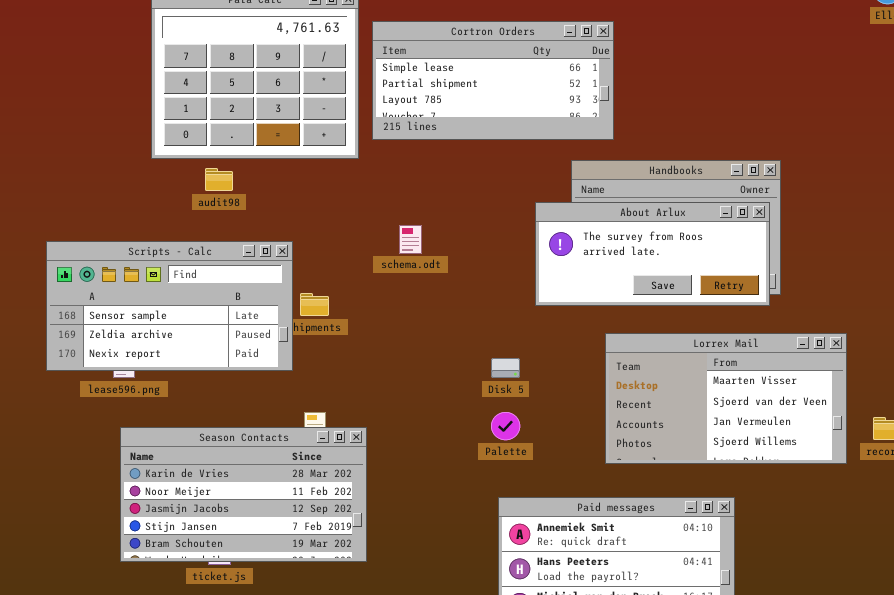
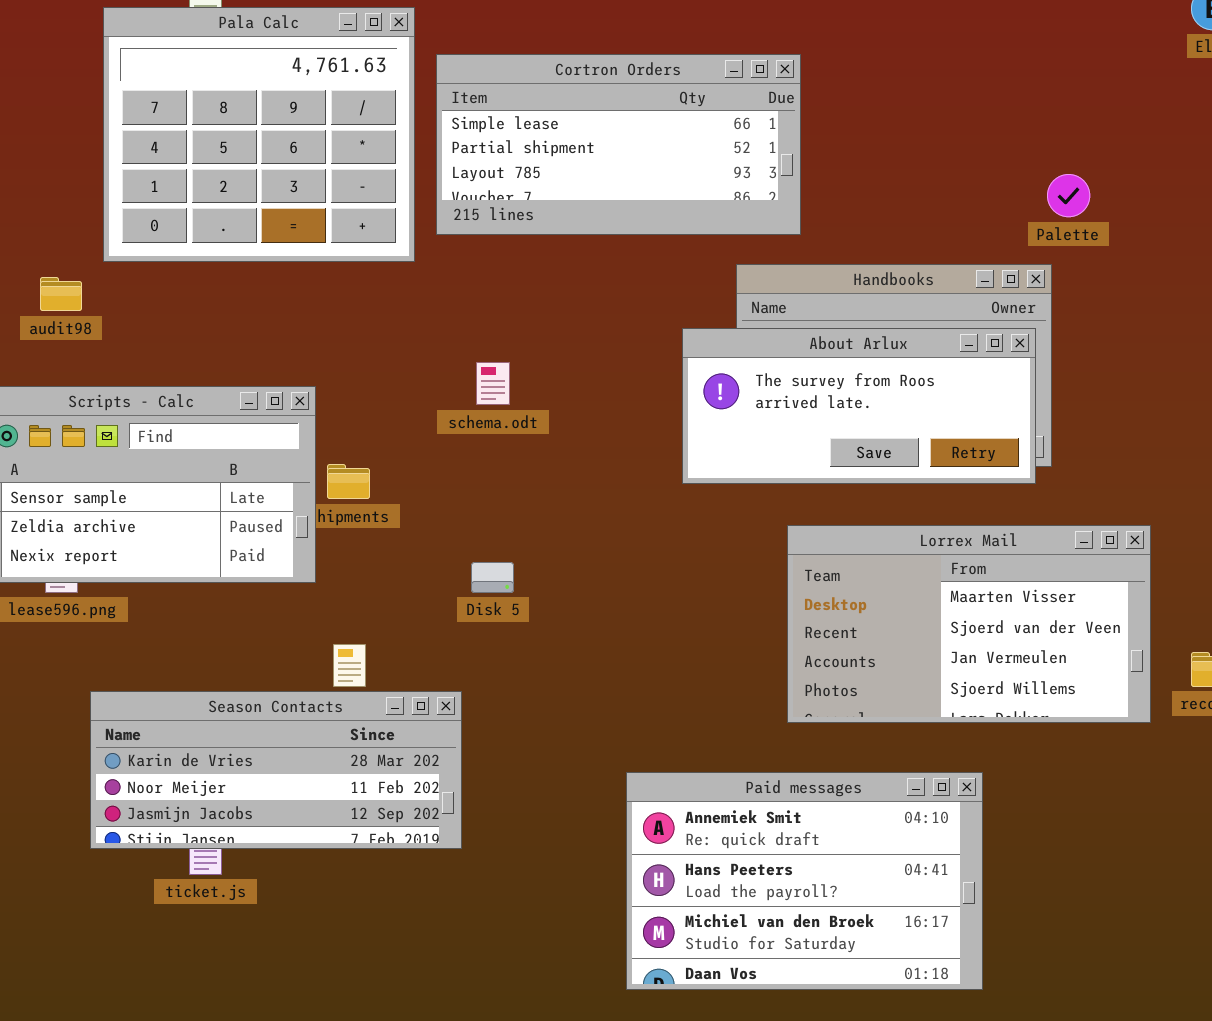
audit98: [205,168,233,191] -> [40,277,82,311], moved
Disk 5: [491,358,520,378] -> [471,562,514,593], moved
Palette: [491,412,520,440] -> [1047,174,1090,217], moved
Season Contacts: [120,427,367,562] -> [90,691,462,849], moved, resized

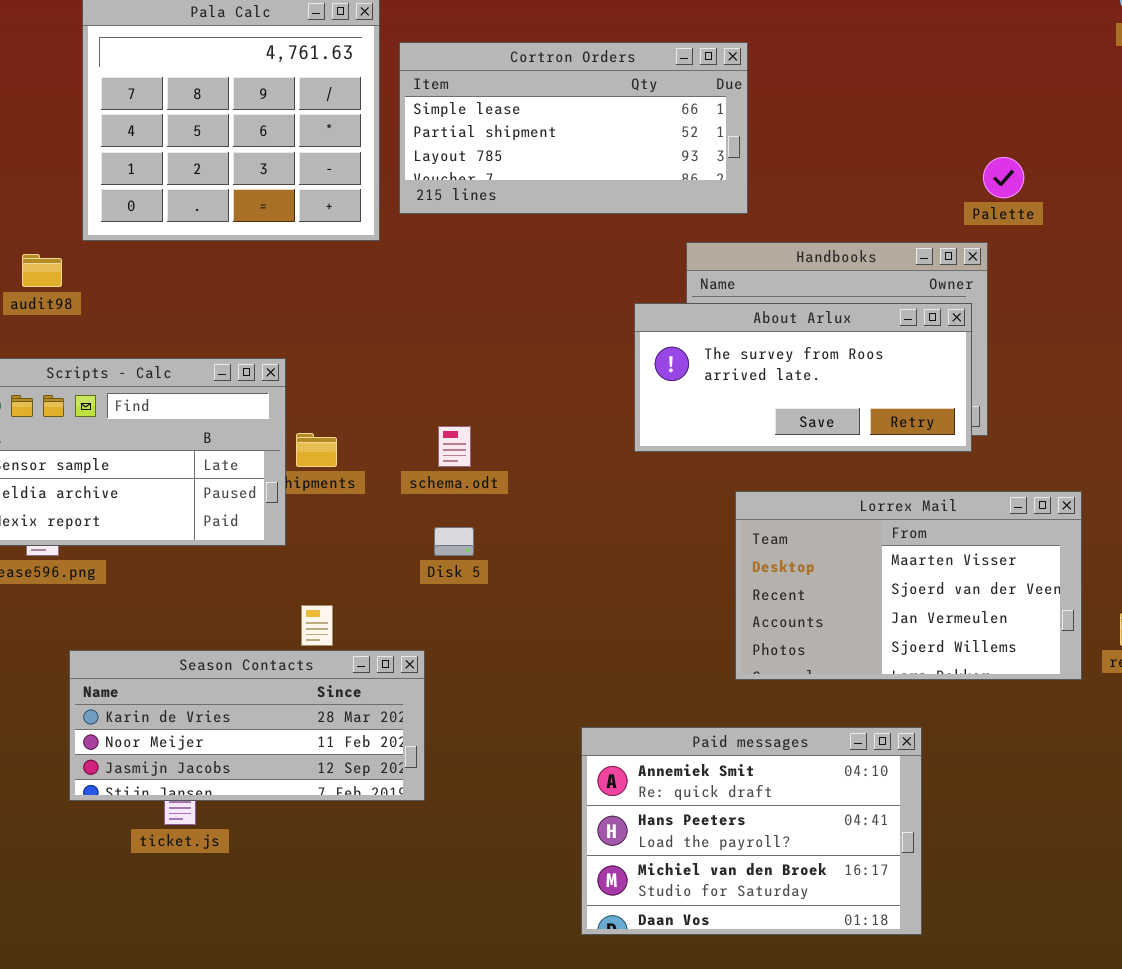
schema.odt: [476,362,510,405] -> [438,426,471,467], moved

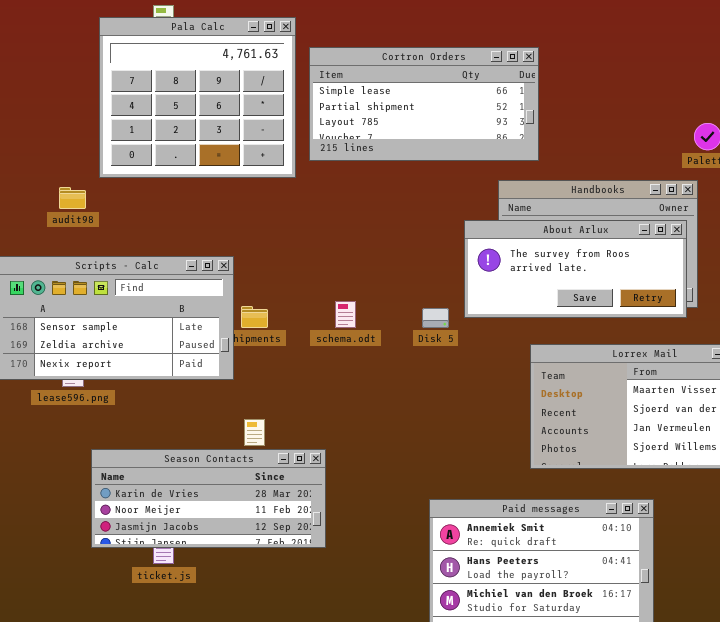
Disk 5: [434,527,474,556] -> [422,308,449,328], moved

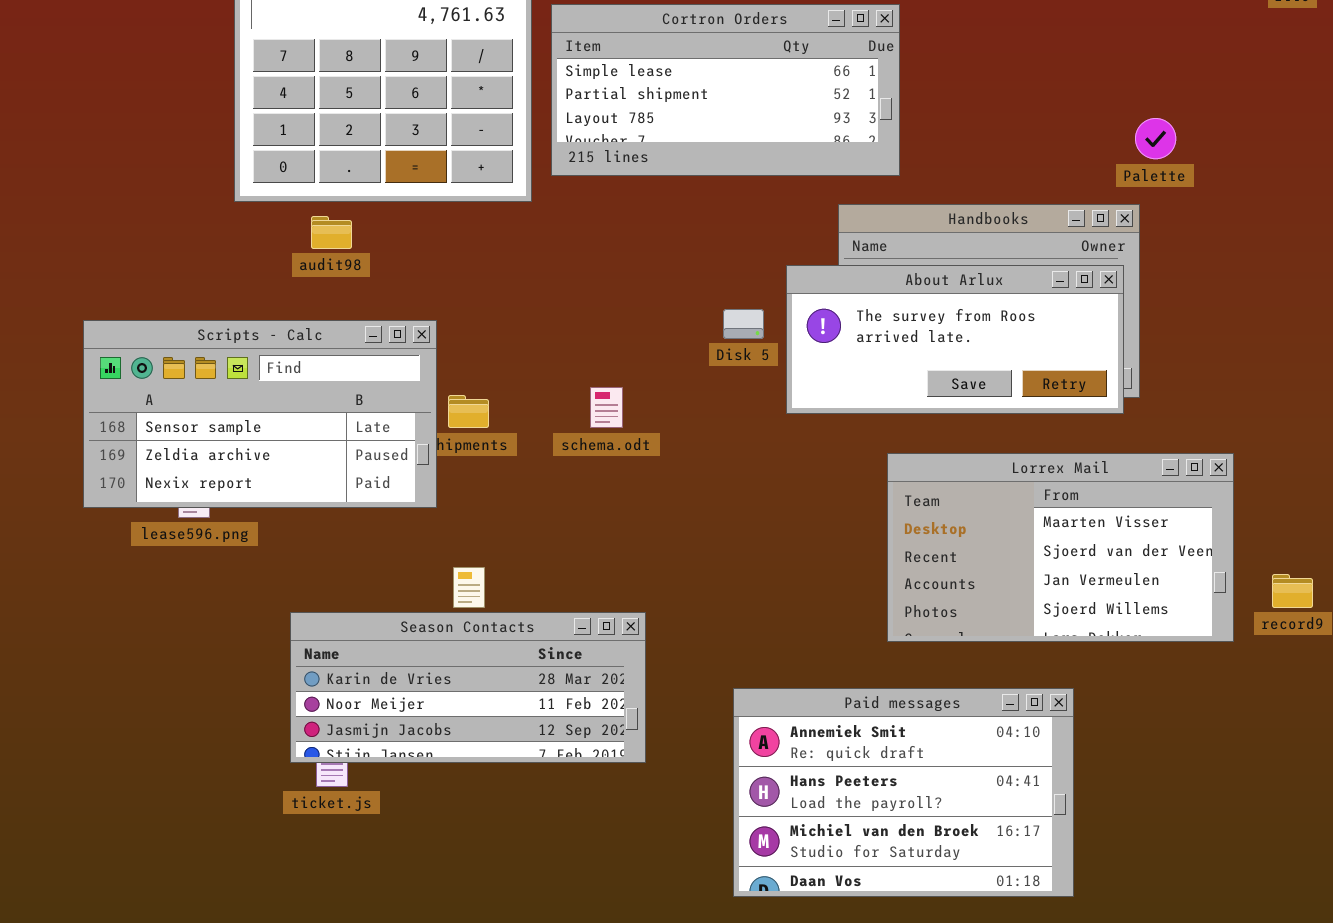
audit98: [59,187,86,209] -> [311,216,352,249], moved
Disk 5: [422,308,449,328] -> [723,309,764,339], moved
Season Contacts: [91,449,326,548] -> [290,612,646,763], moved

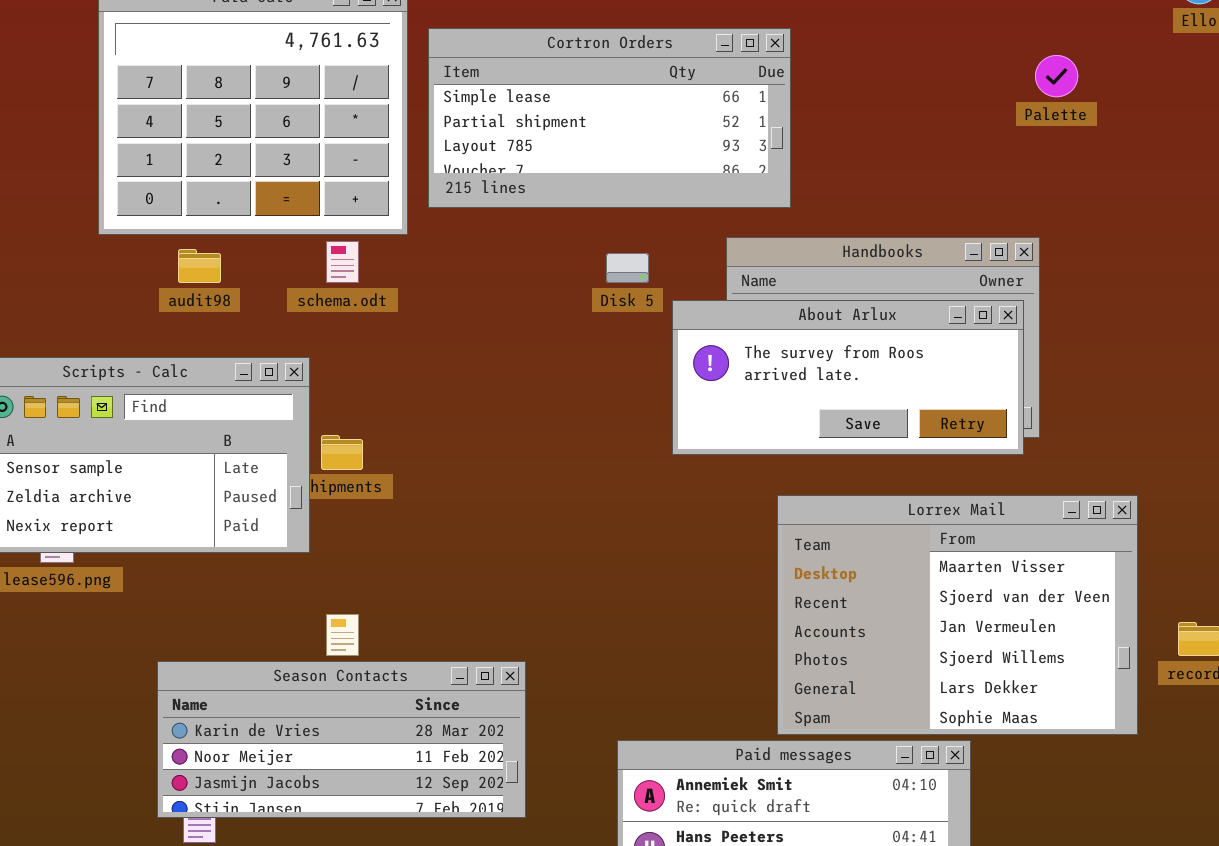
Palette: [1135,118,1176,159] -> [1035,55,1078,97], moved
Disk 5: [723,309,764,339] -> [606,253,649,283], moved
schema.odt: [590,387,623,428] -> [326,241,359,283], moved
Lorrex Mail: [887,453,1234,642] -> [777,495,1138,735], resized

